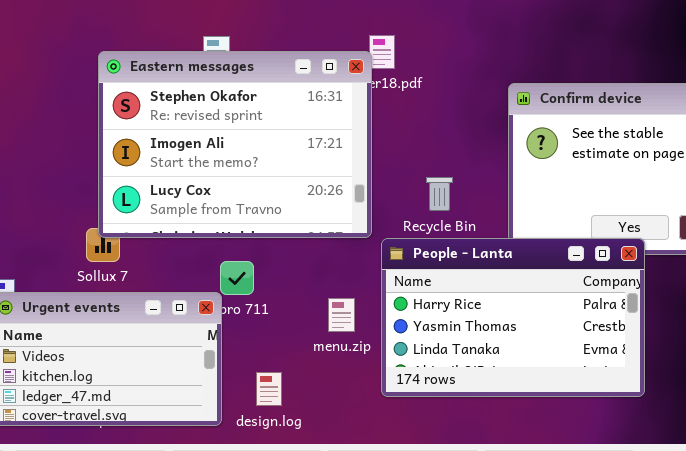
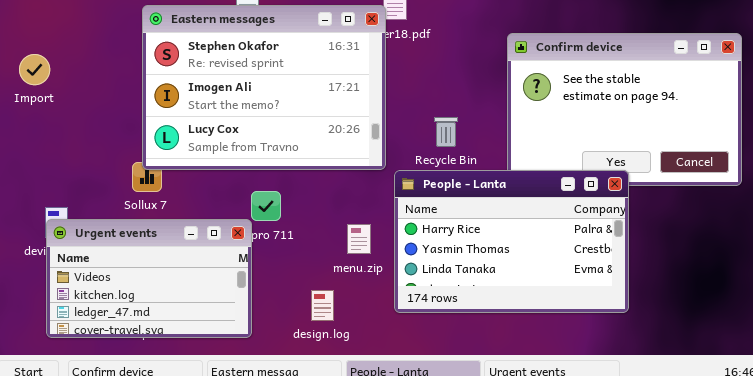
design.log: [256,372,282,406] -> [311,290,334,321], moved

